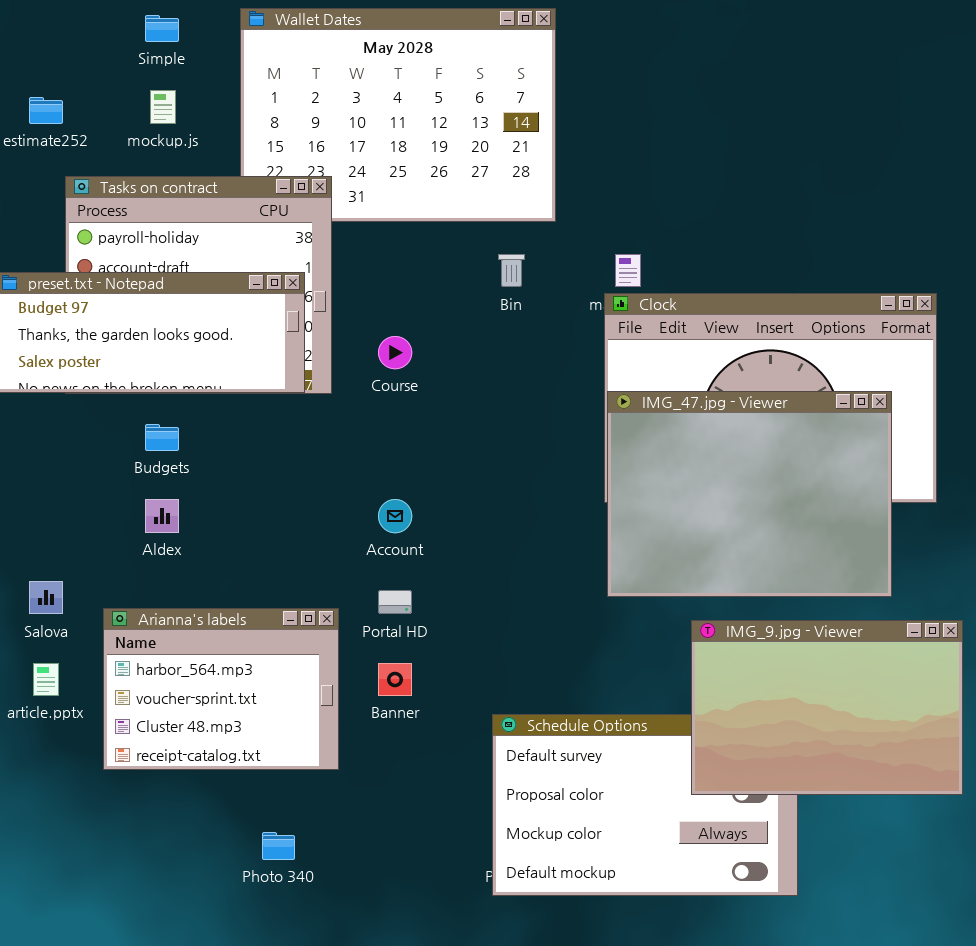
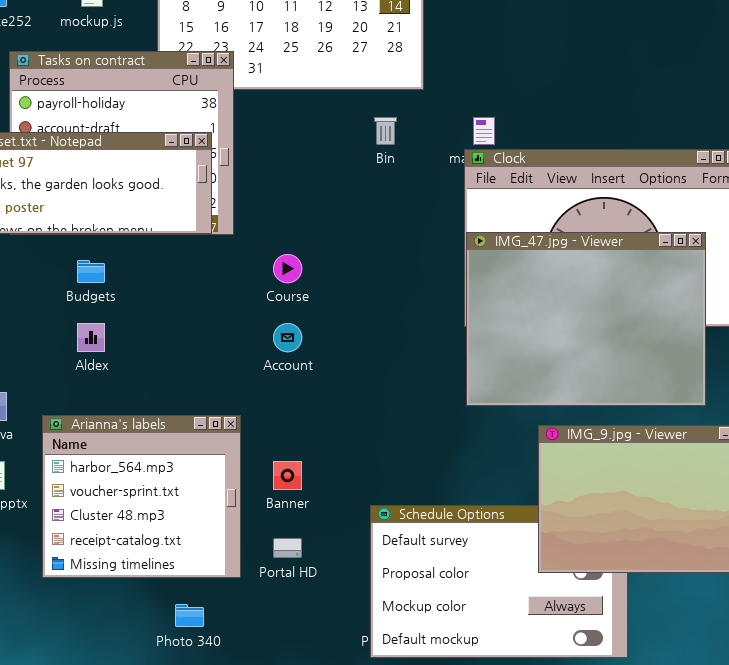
Course: [378,336,412,369] -> [273,254,302,283], moved
Portal HD: [378,590,412,614] -> [273,538,302,558], moved
Arianna's labels: [103,608,339,770] -> [42,415,241,578], resized

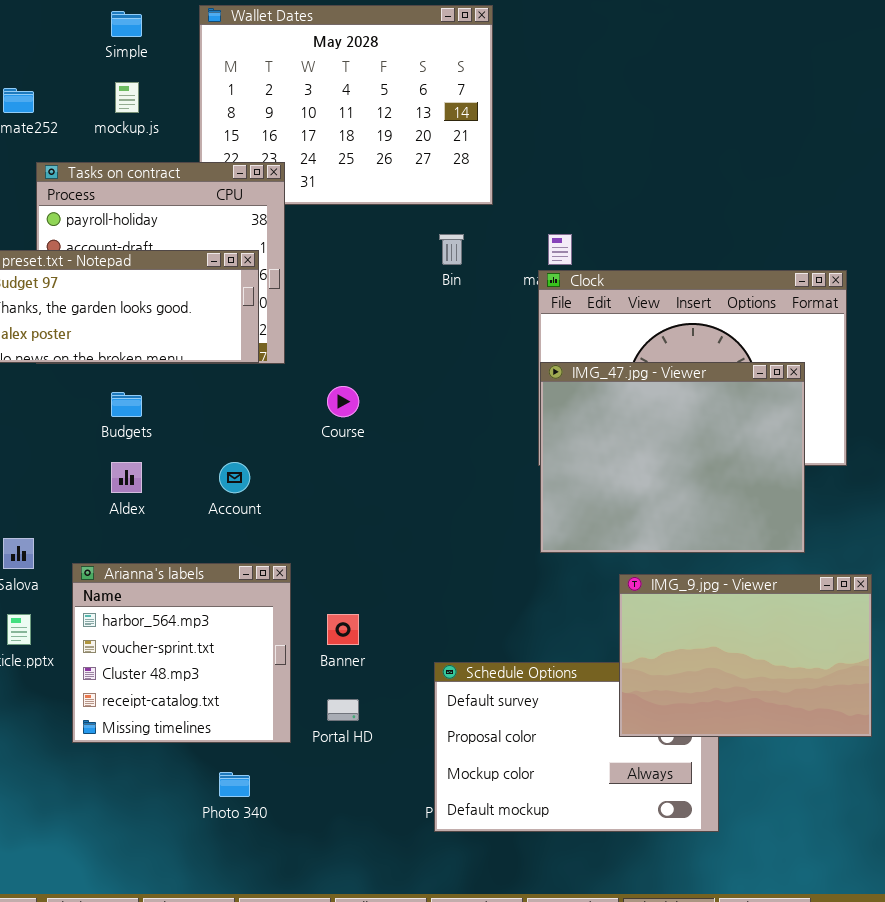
Account: [273,323,302,352] -> [219,462,250,493], moved

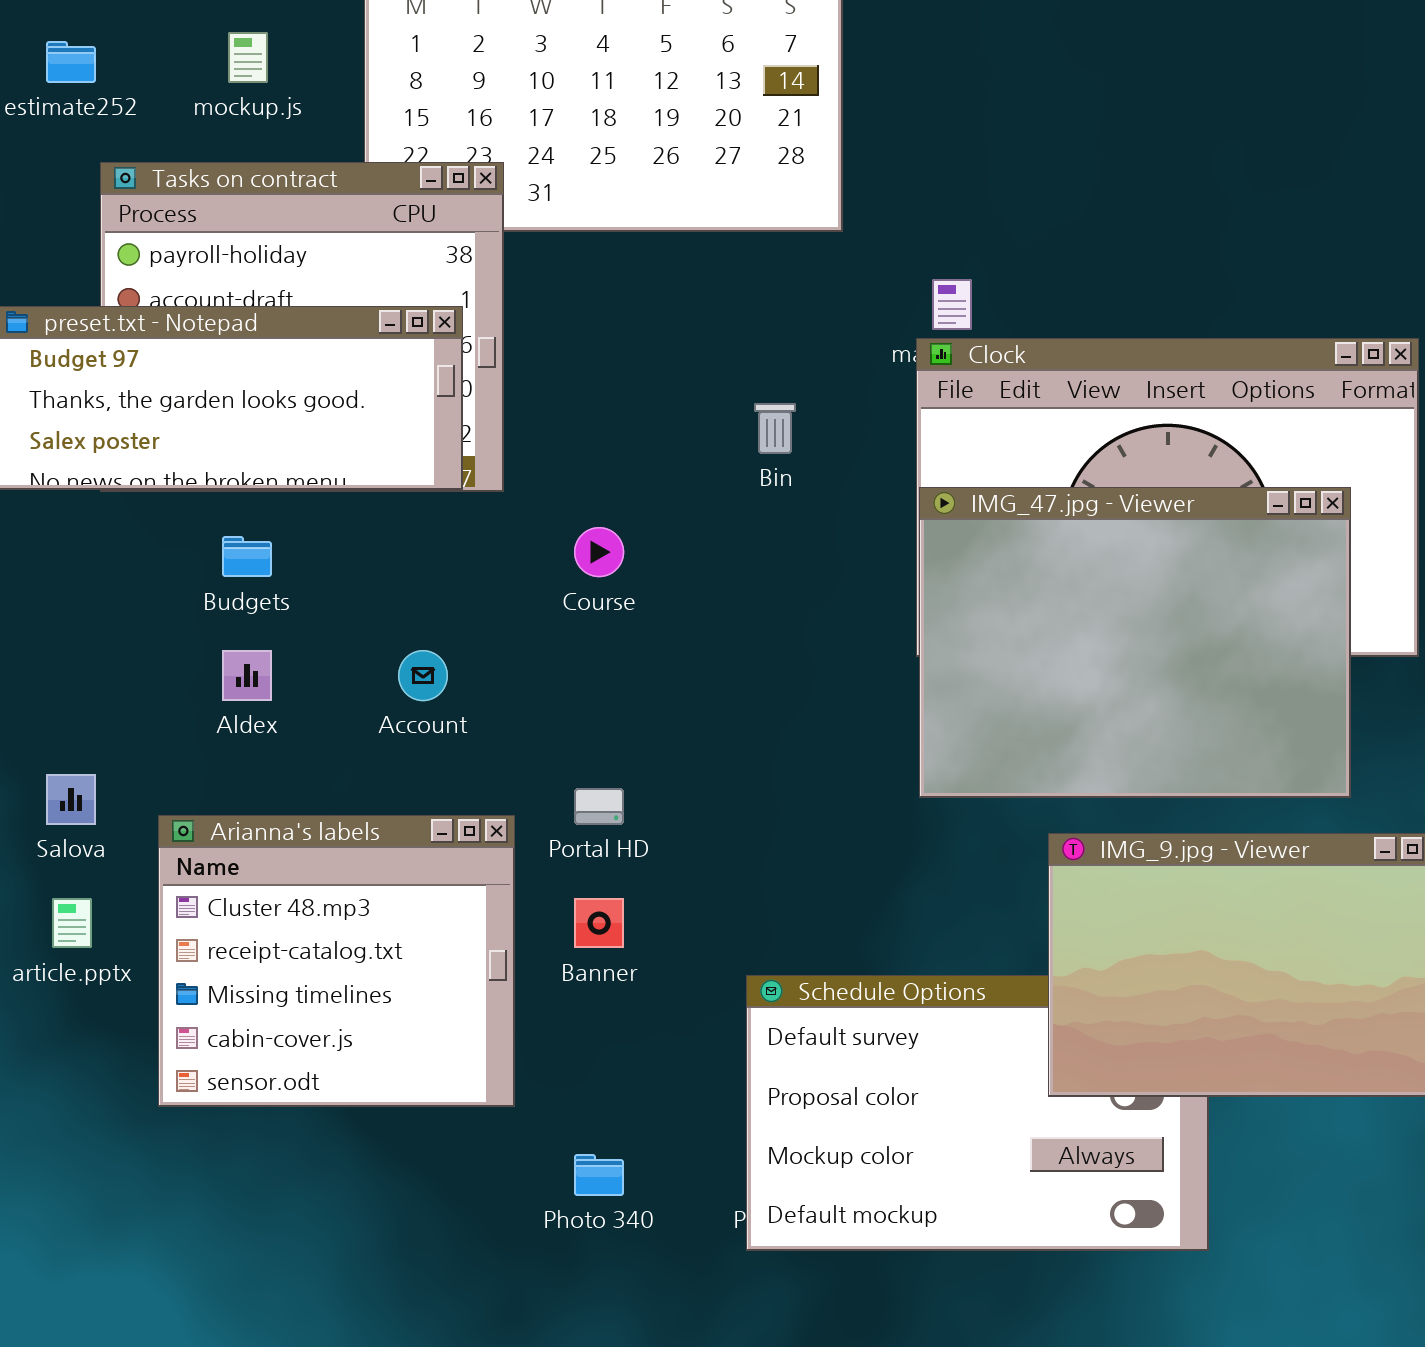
Bin: [439,234,464,265] -> [754,403,796,454], moved
Arianna's labels: [72,563,291,743] -> [158,815,515,1107], scrolled down 2 rows
Portal HD: [327,699,359,721] -> [574,788,624,825], moved
Photo 340: [219,772,250,797] -> [574,1154,624,1196], moved

